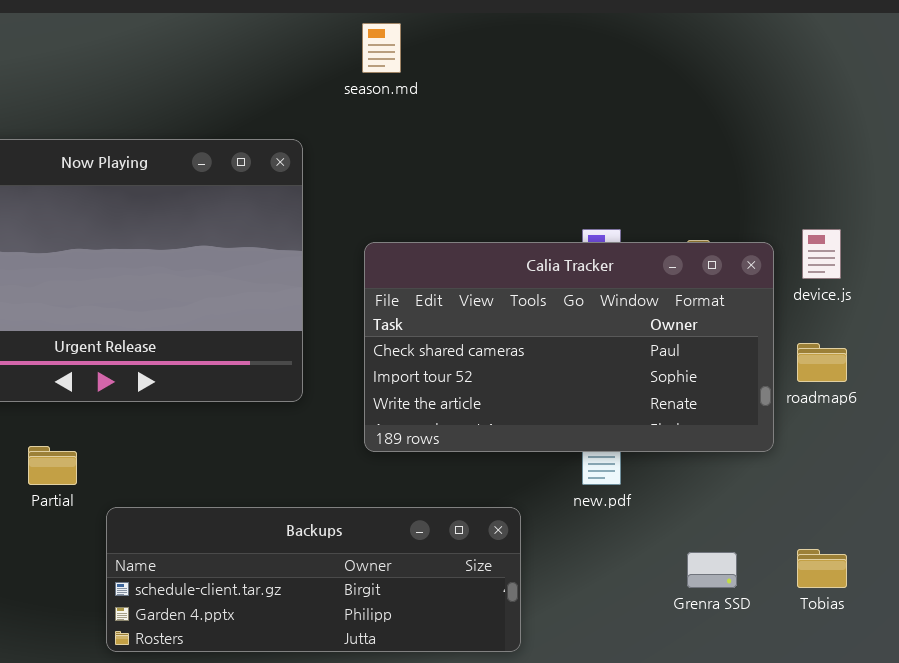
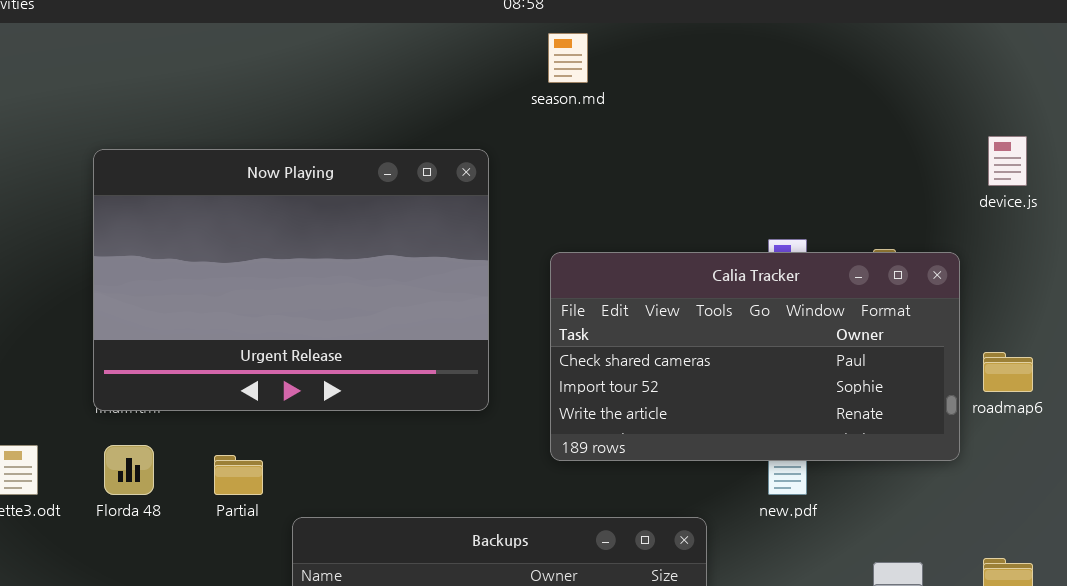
device.js: [802,229,841,279] -> [988,136,1027,186], moved

